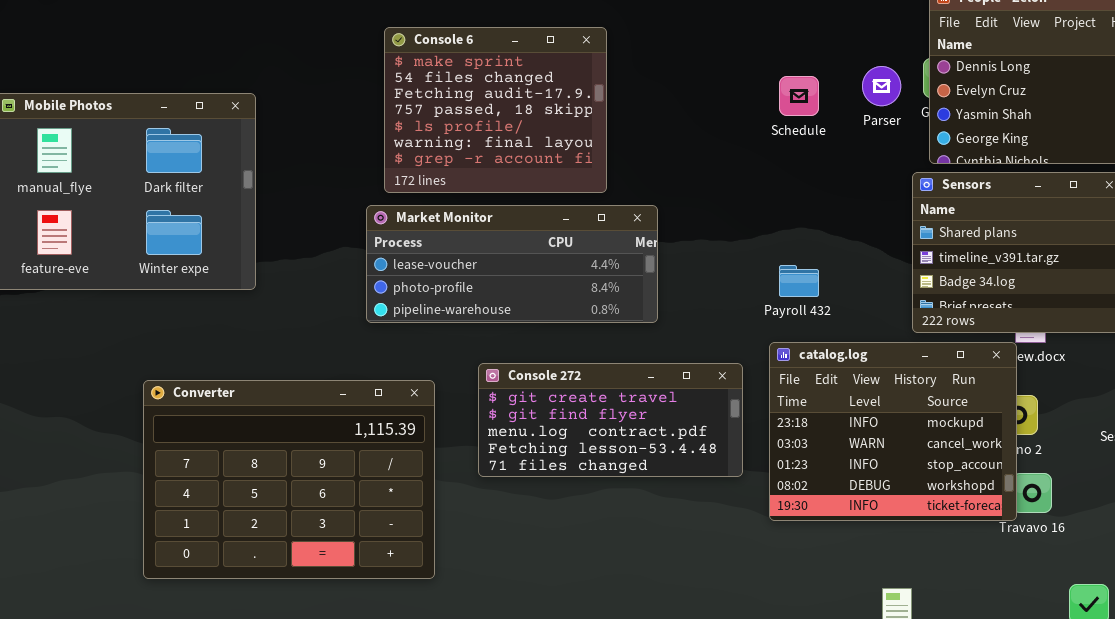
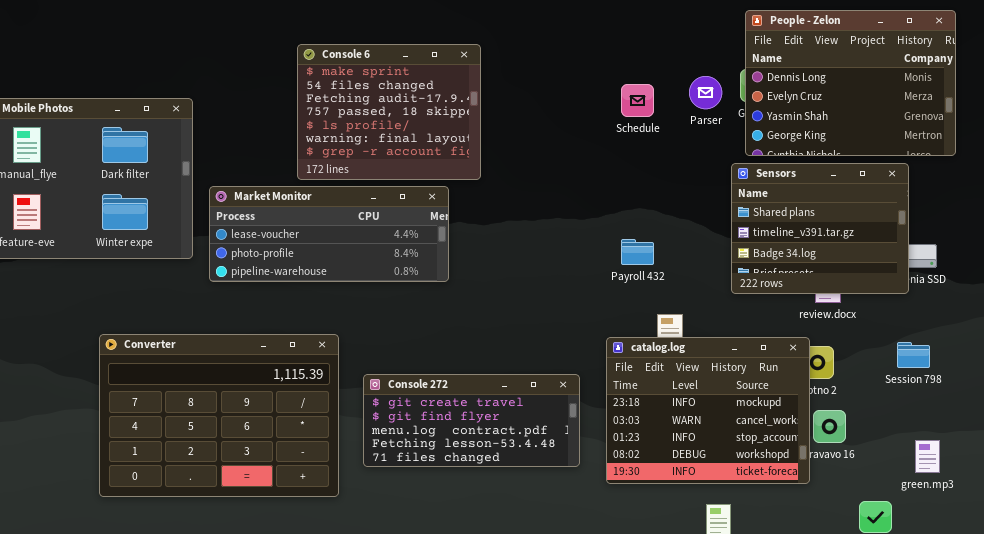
Market Monitor: [366,205,658,323] -> [209,186,449,282], moved
catalog.log: [769,342,1017,521] -> [606,337,810,484], moved
Console 272: [478,363,743,477] -> [363,374,580,467], moved

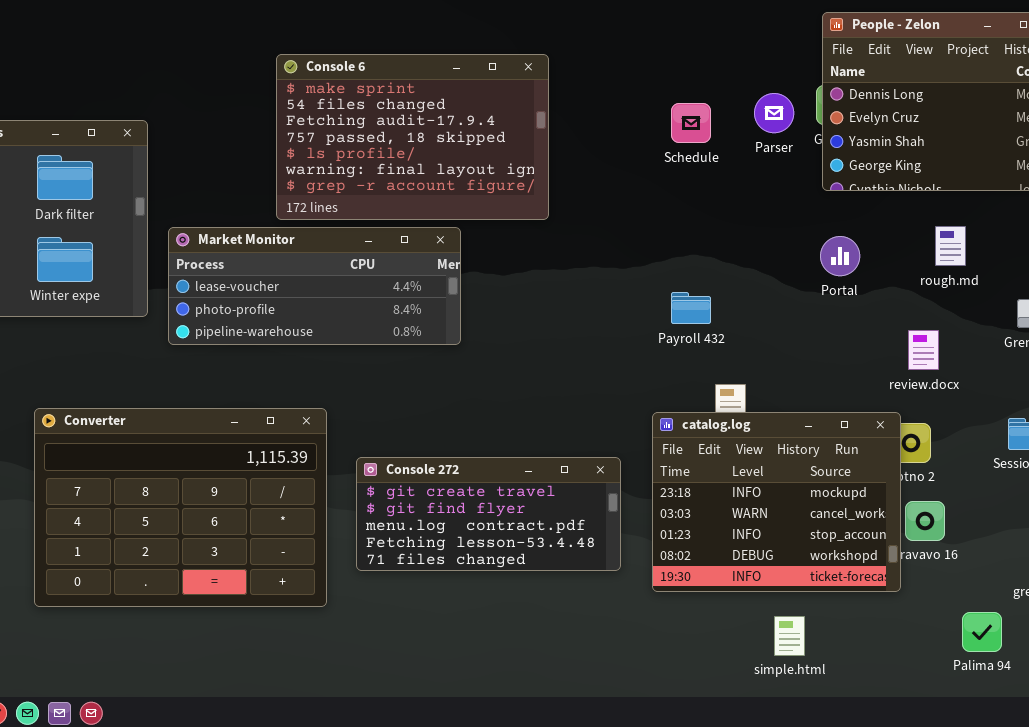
Console 6: [297,44,481,180] -> [276,54,549,220], resized
Sensors: [731,163,909,294] -> none, closed

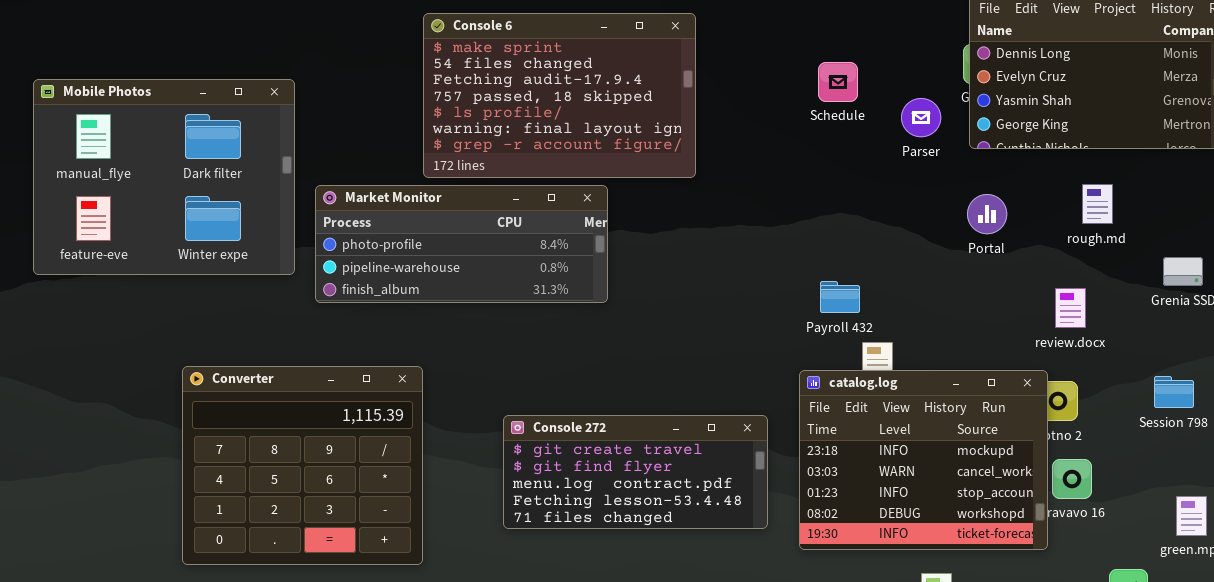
Parser: [754,93,794,133] -> [901,98,941,137], moved
Market Monitor: [168,227,461,345] -> [315,185,608,303], scrolled down 1 row
Payroll 432: [671,292,711,324] -> [820,281,860,313], moved
Converter: [34,408,327,607] -> [182,366,423,565], resized

